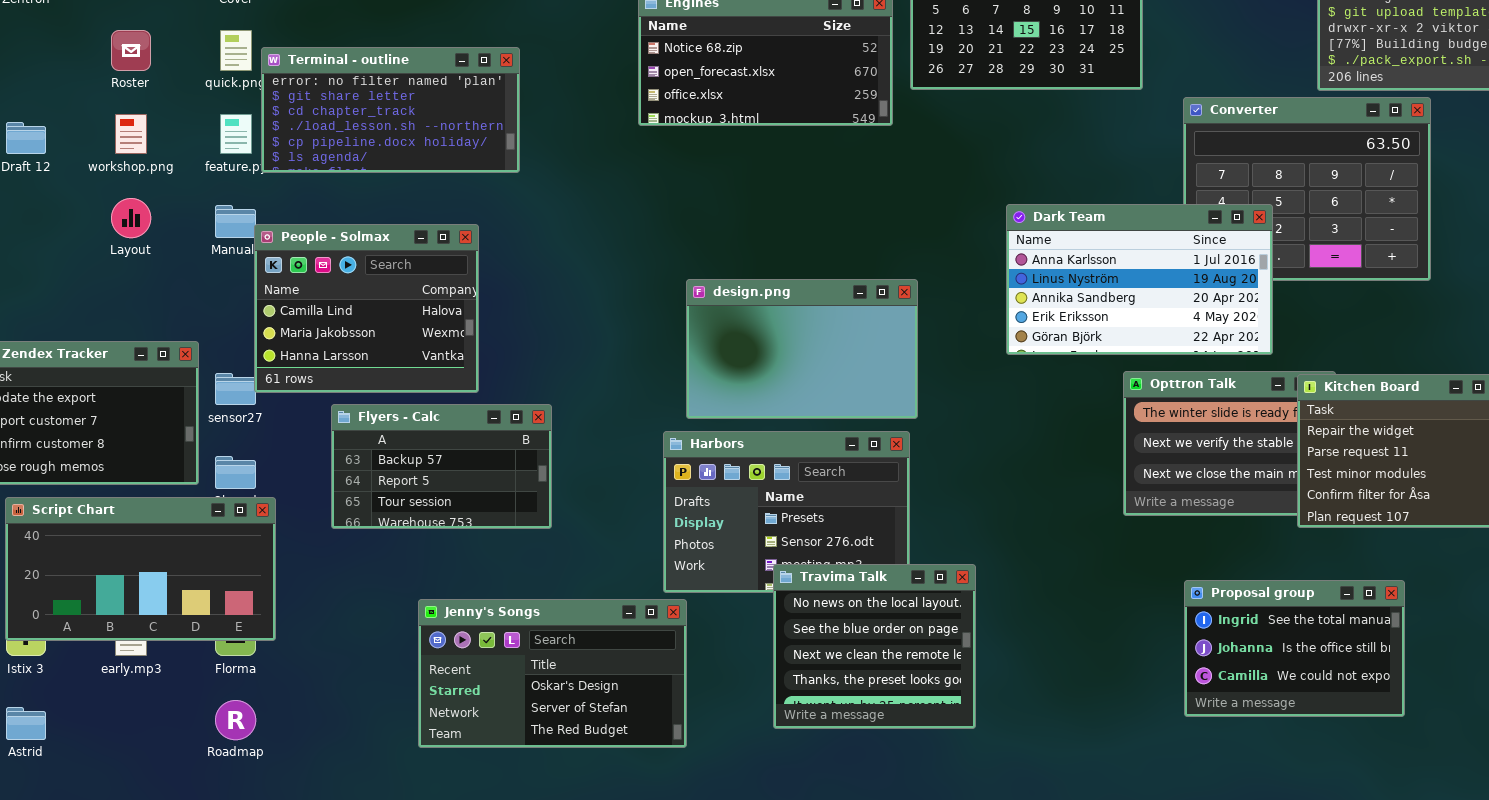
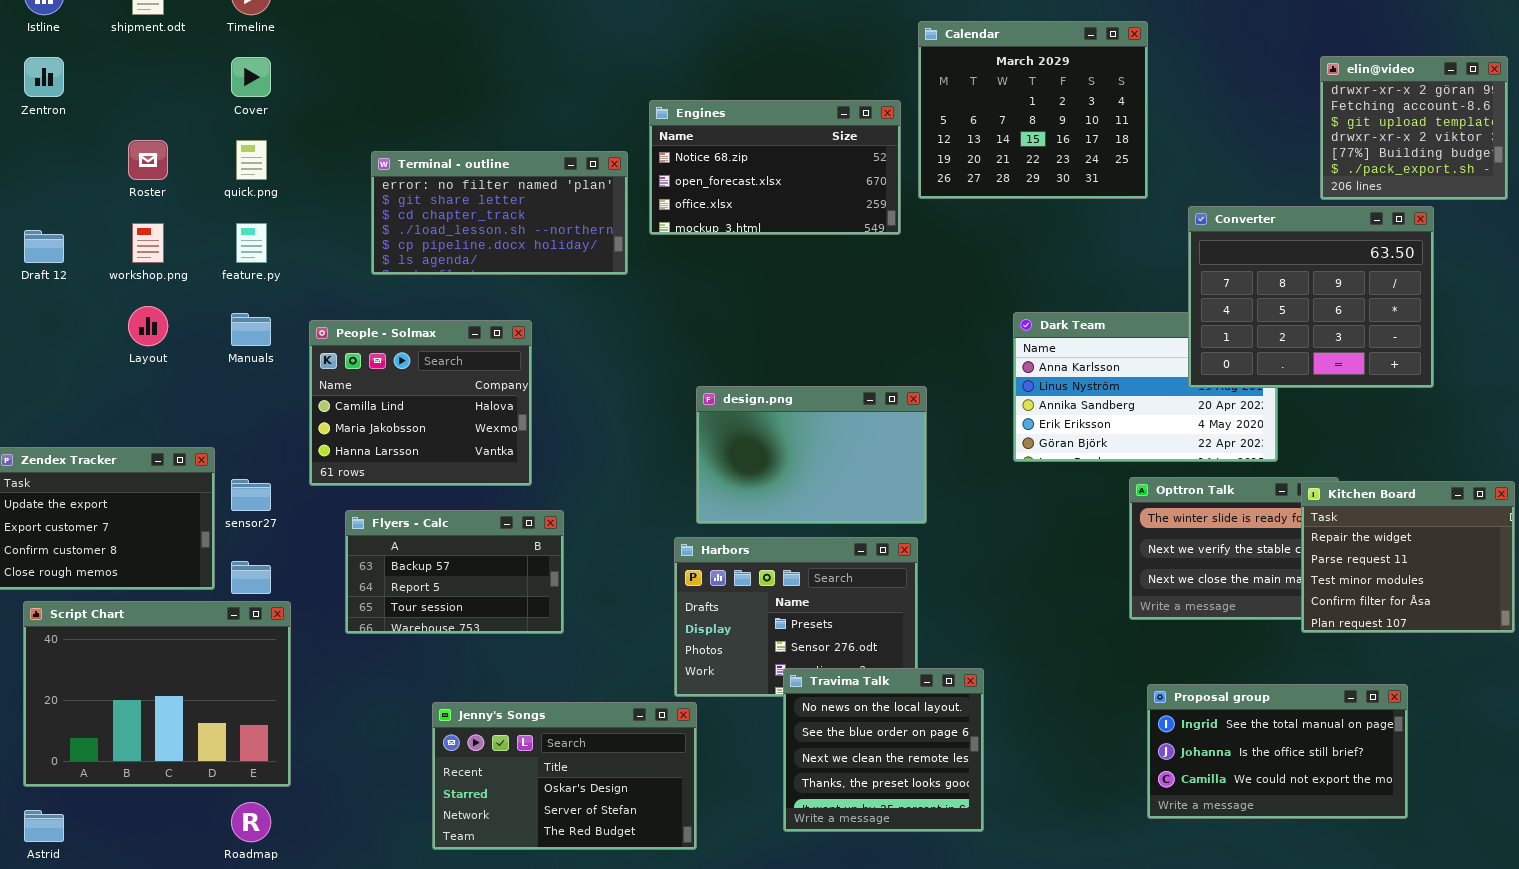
Terminal - outline: [261,47,520,173] -> [371,151,628,275], moved
Converter: [1183,97,1431,281] -> [1188,206,1434,388], raised
People - Solmax: [254,224,479,393] -> [309,320,532,486], moved
Script Chart: [5,497,276,641] -> [23,601,291,787], resized
Proposal group: [1184,580,1405,717] -> [1147,684,1408,819], resized

